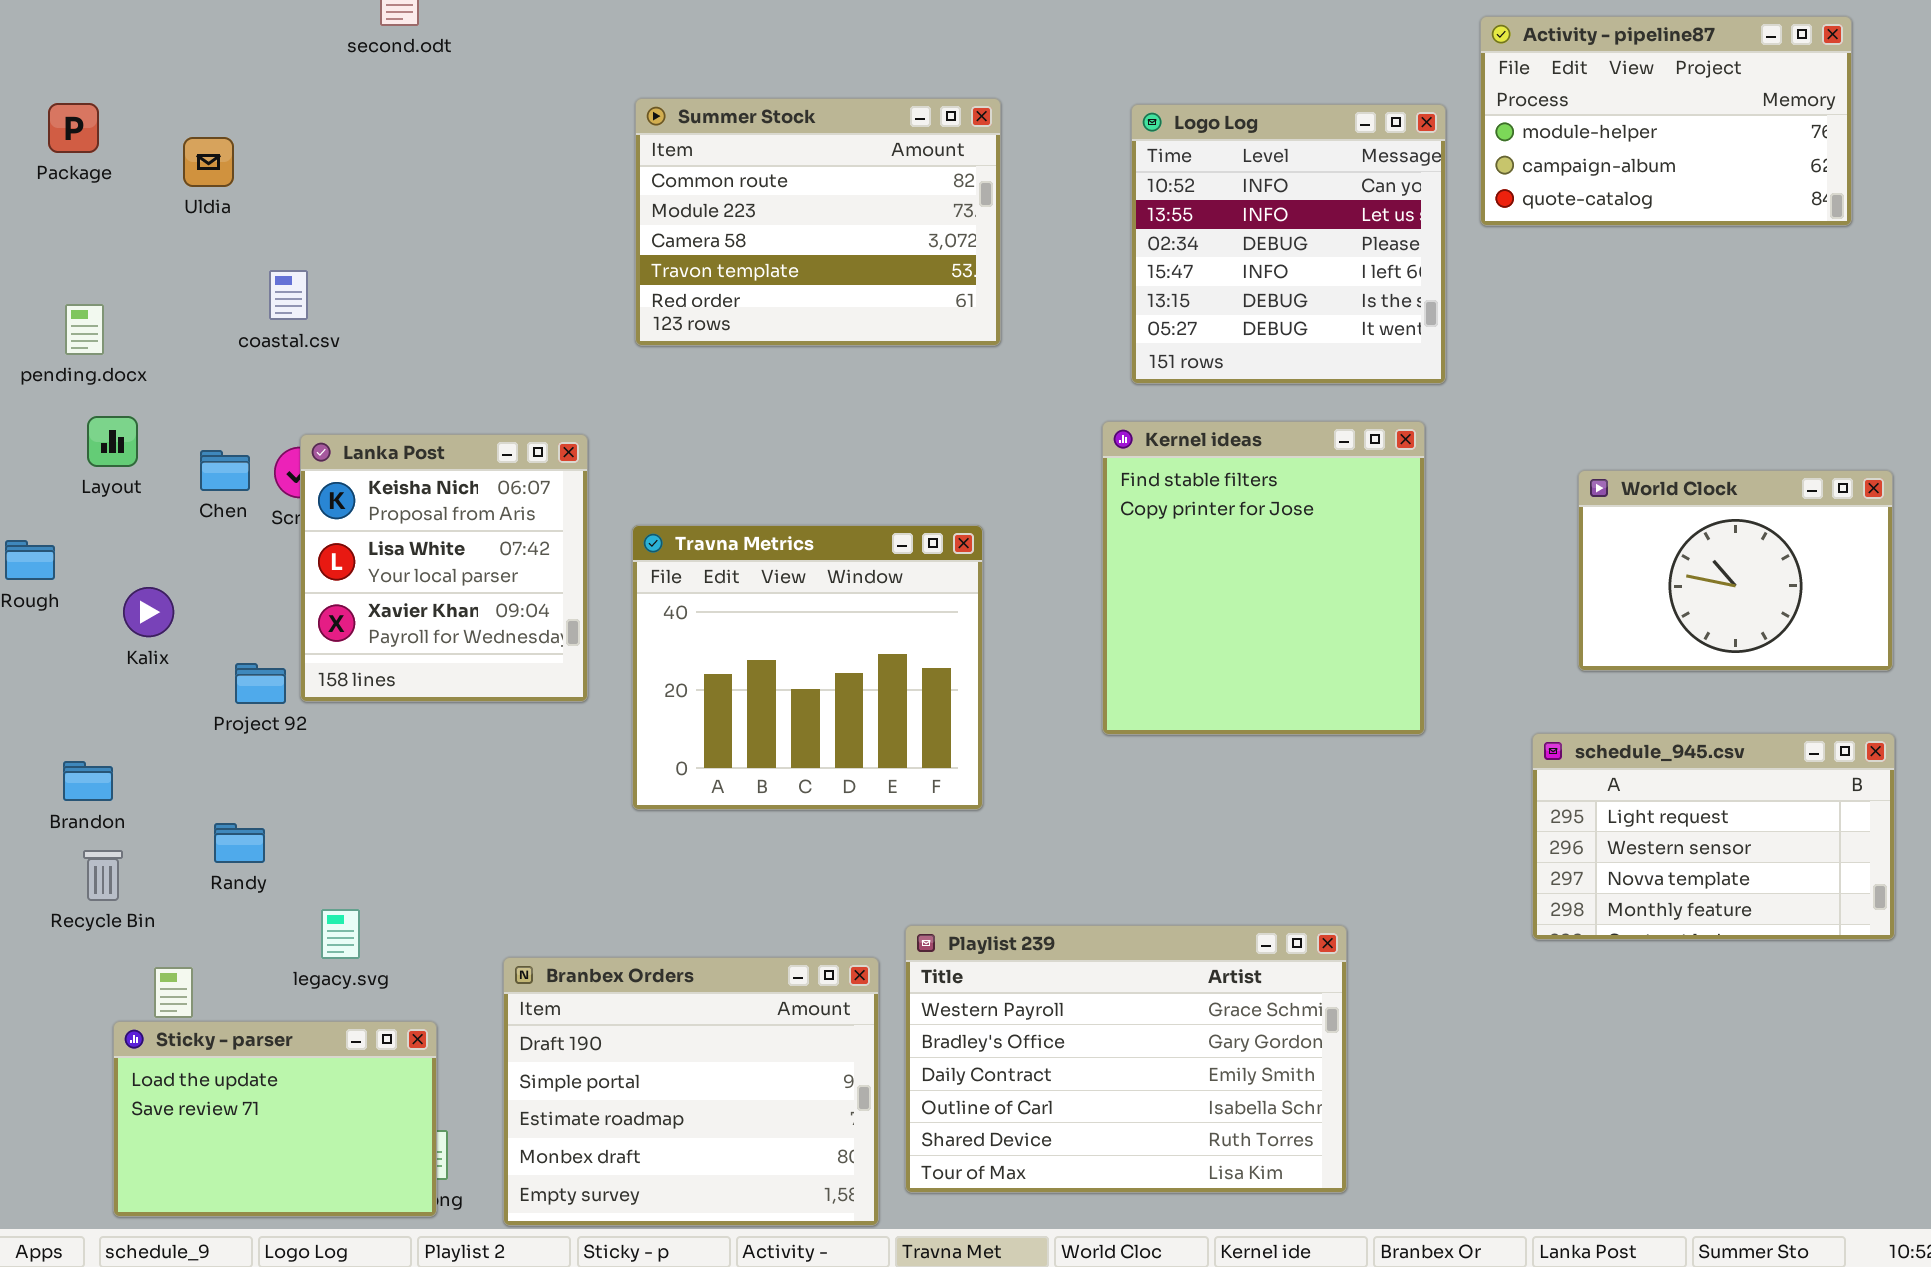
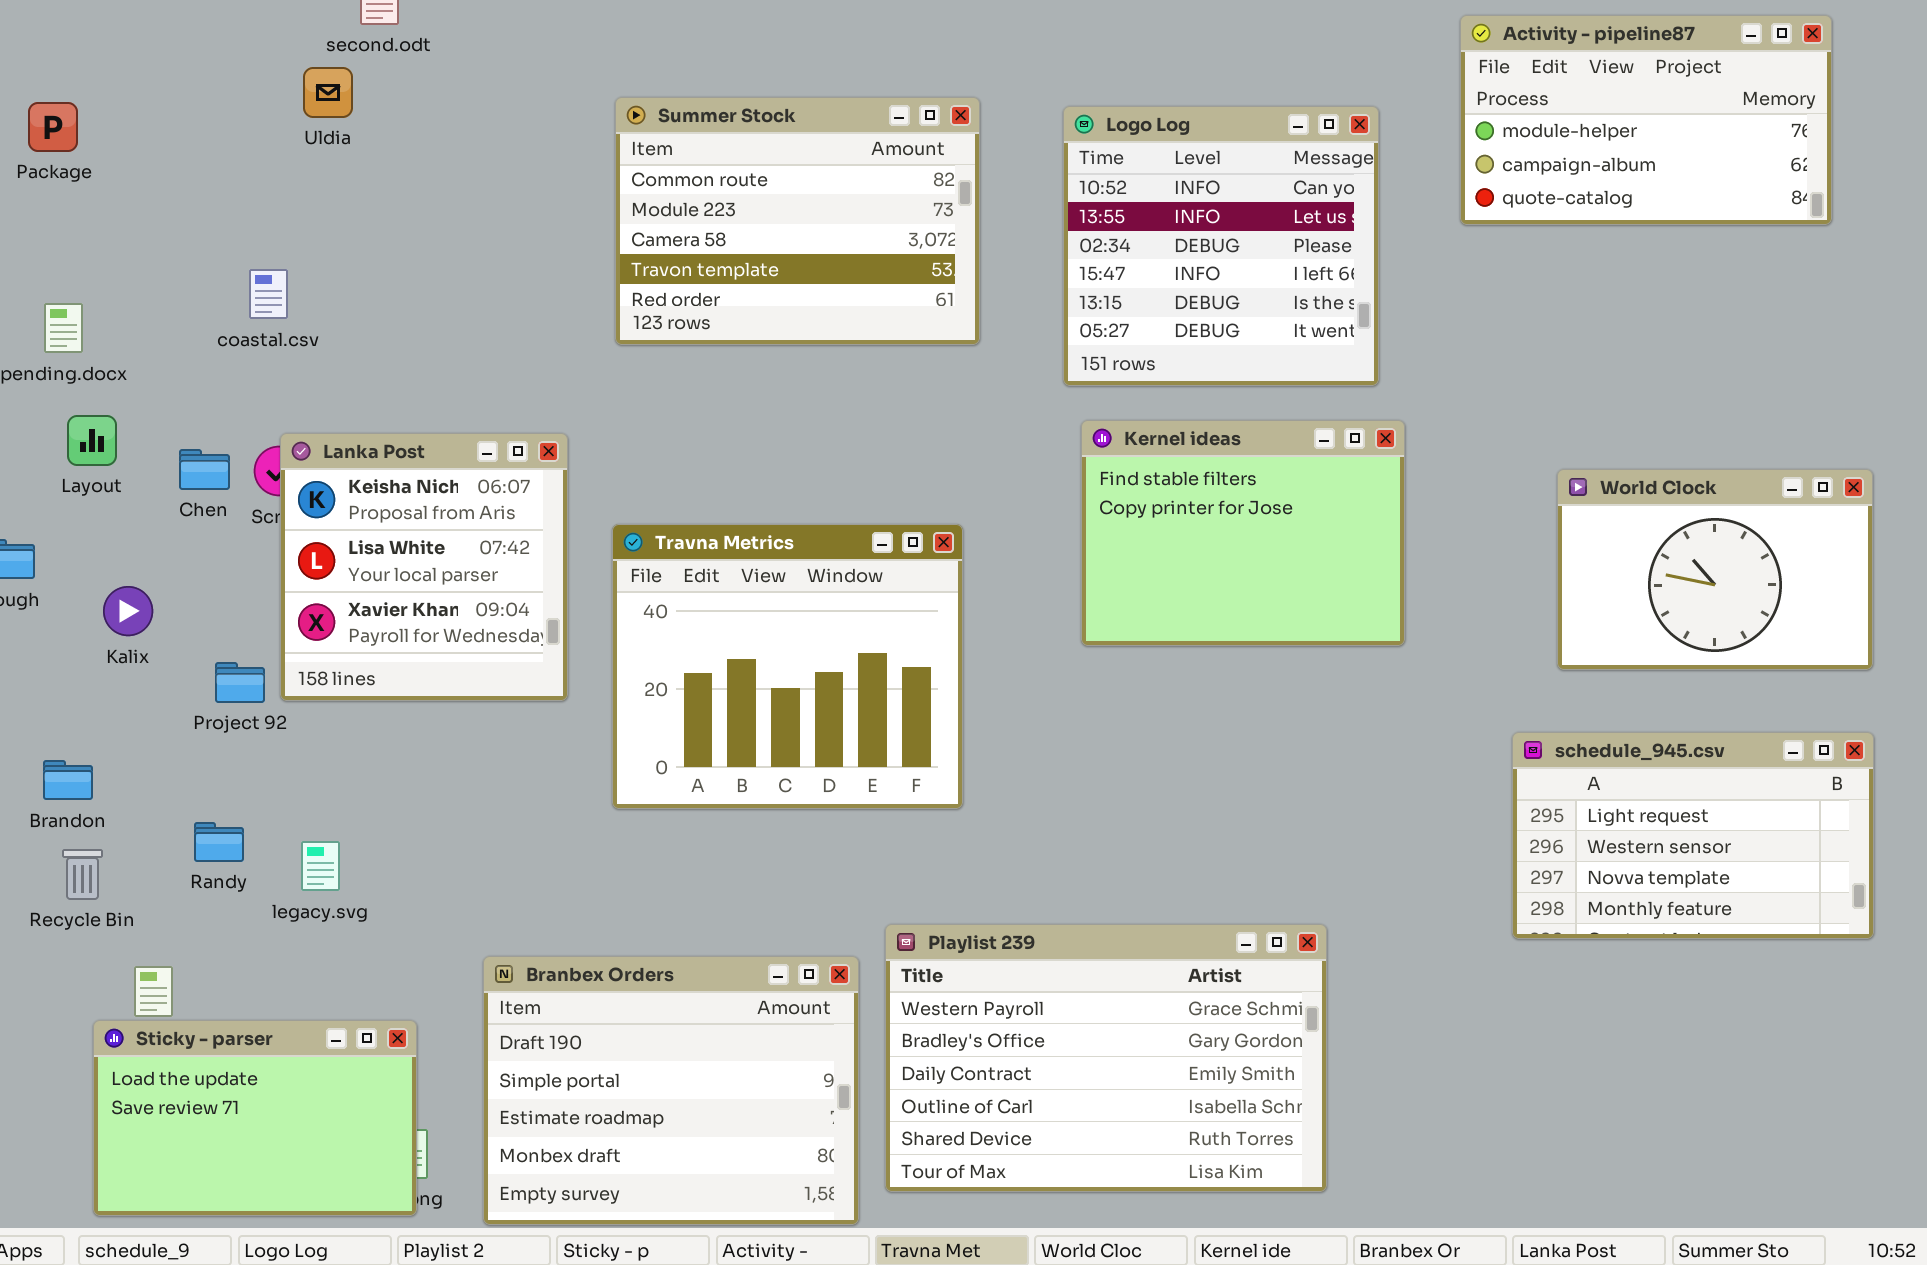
Logo Log: [1131,104,1446,384] -> [1063,106,1379,386], moved
Uldia: [183,137,234,187] -> [303,67,353,118], moved
Kernel ideas: [1102,421,1425,735] -> [1081,420,1405,646], resized
legacy.svg: [321,909,360,959] -> [301,841,340,891], moved

